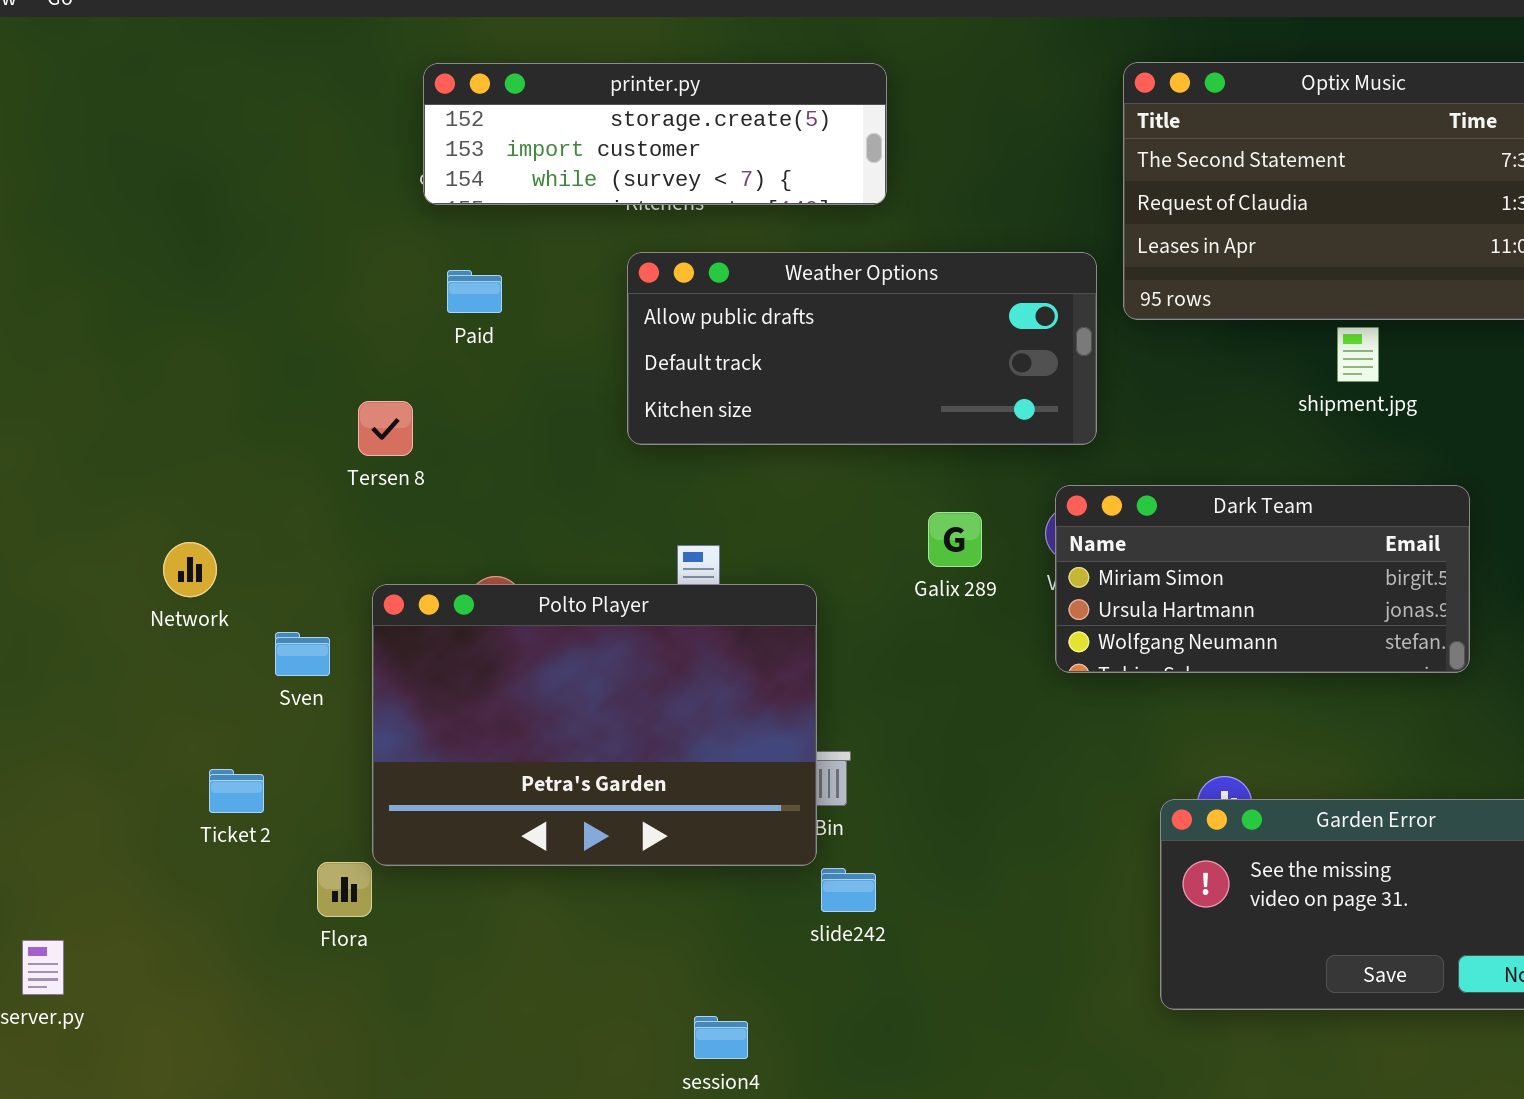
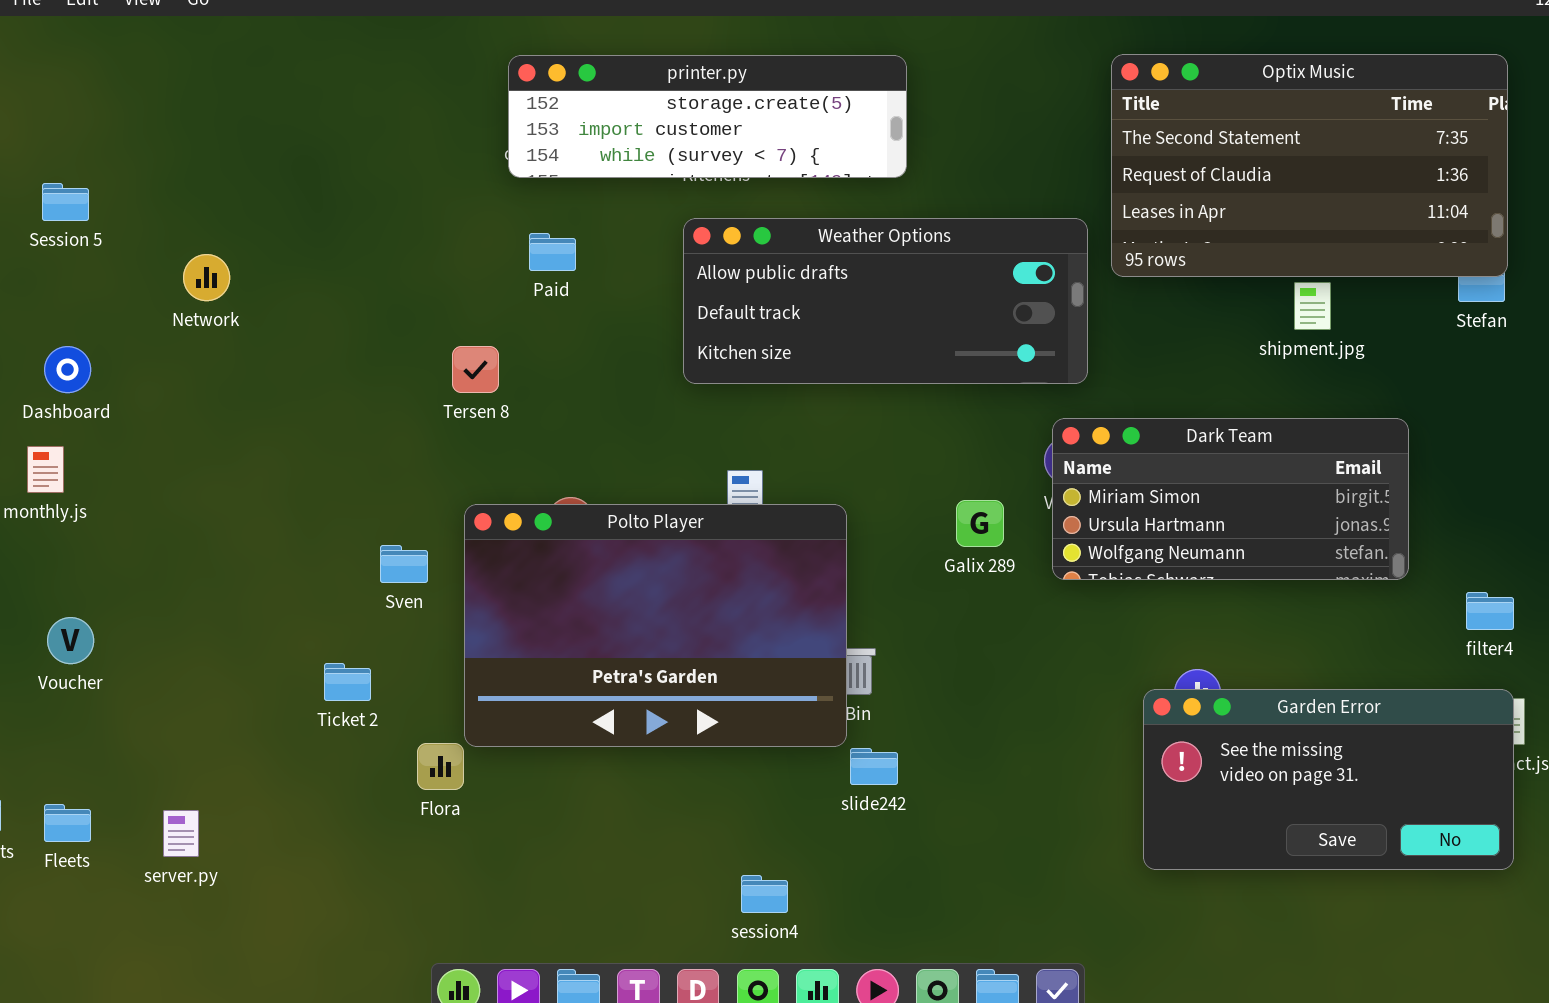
Galix 289: [928,512,982,567] -> [956,500,1004,547], moved
Network: [163,542,217,597] -> [183,254,230,301], moved

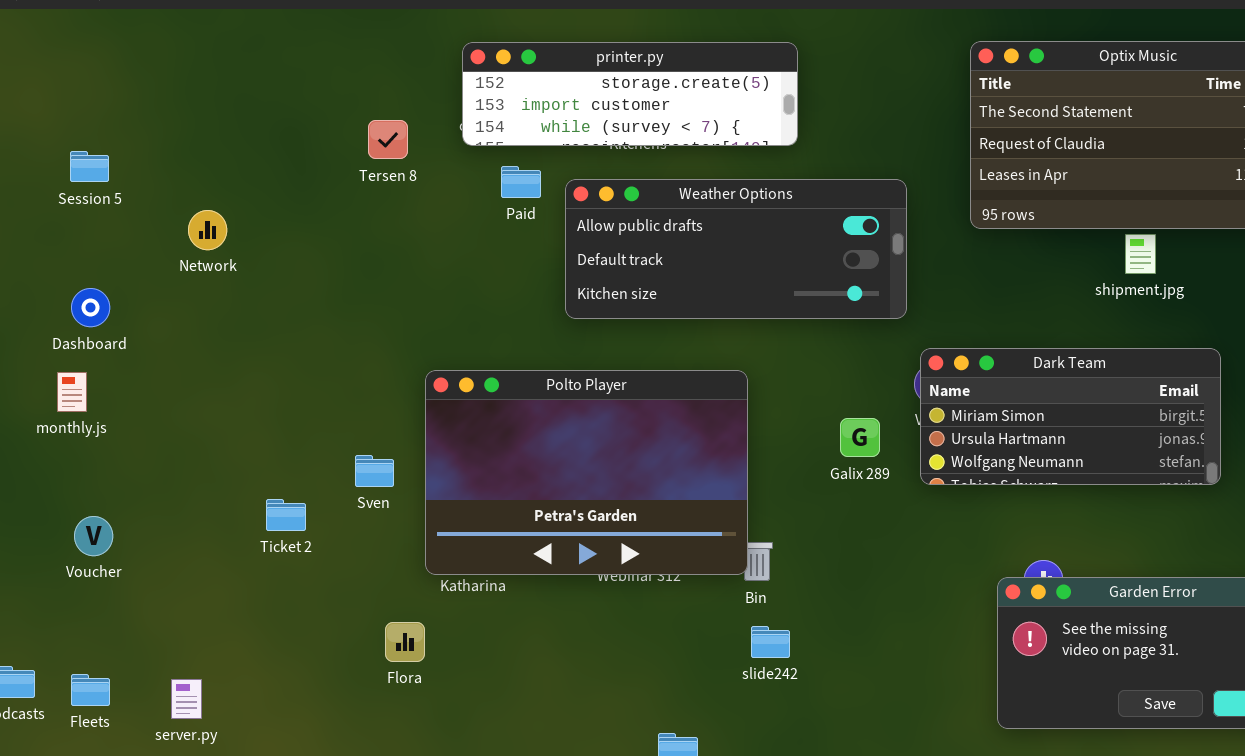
Weather Options: [683,218,1088,384] -> [565,179,907,319], moved
Paid: [529,233,576,271] -> [501,166,541,198], moved
Tersen 8: [452,346,499,393] -> [368,120,408,159], moved
Polto Player: [464,504,847,747] -> [425,370,748,575], moved
Ticket 2: [324,663,371,701] -> [266,499,306,531], moved

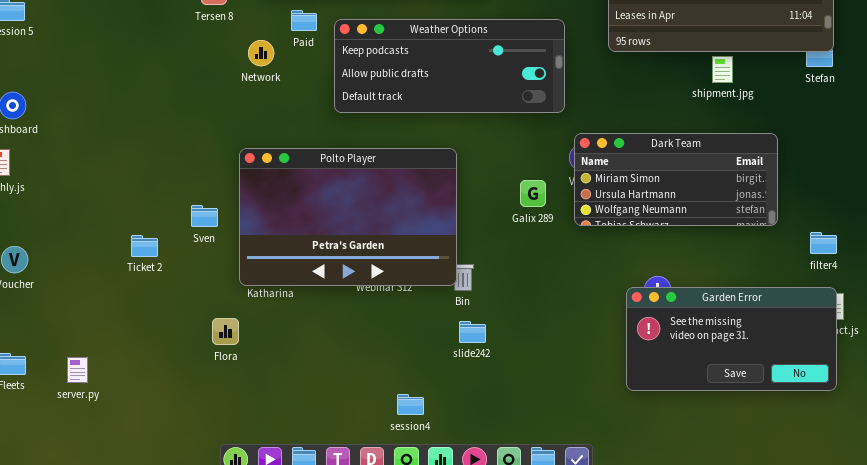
Weather Options: [565,179,907,319] -> [334,19,565,113], scrolled up 1 row
Network: [188,210,227,250] -> [248,40,274,66], moved

